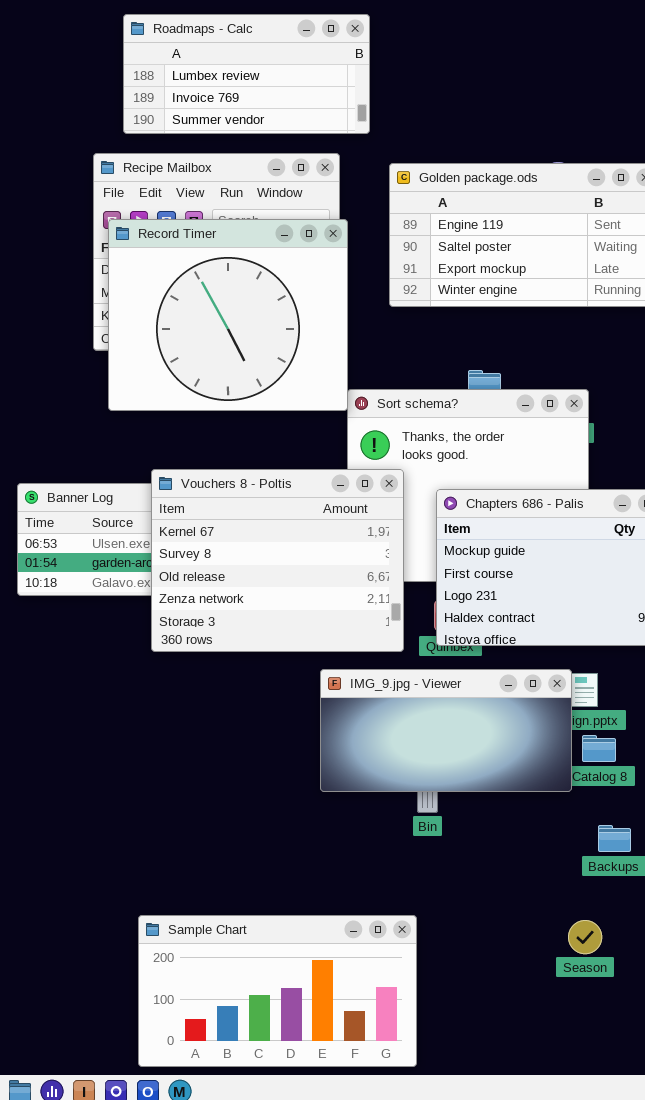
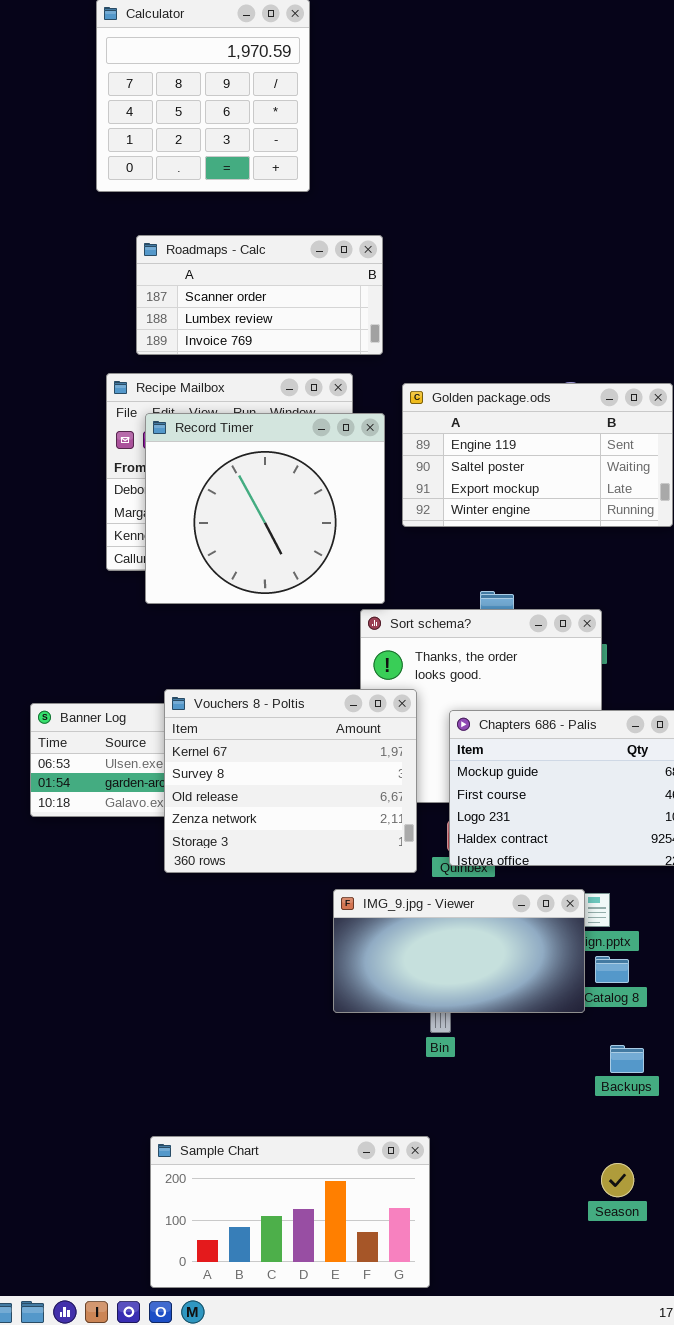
Roadmaps - Calc: [123,14,370,134] -> [136,235,383,355], scrolled up 1 row
Record Timer: [108,219,348,411] -> [145,413,385,604], moved
Season: [568,920,602,954] -> [601,1163,634,1197], moved

